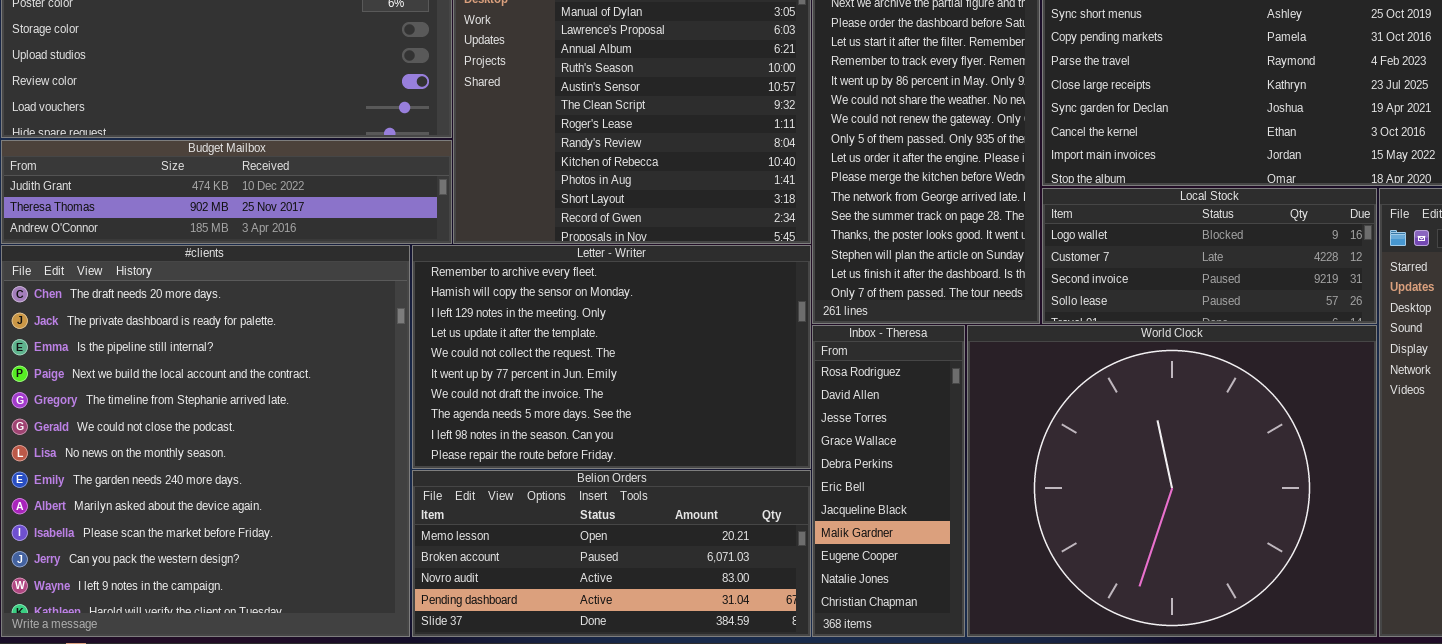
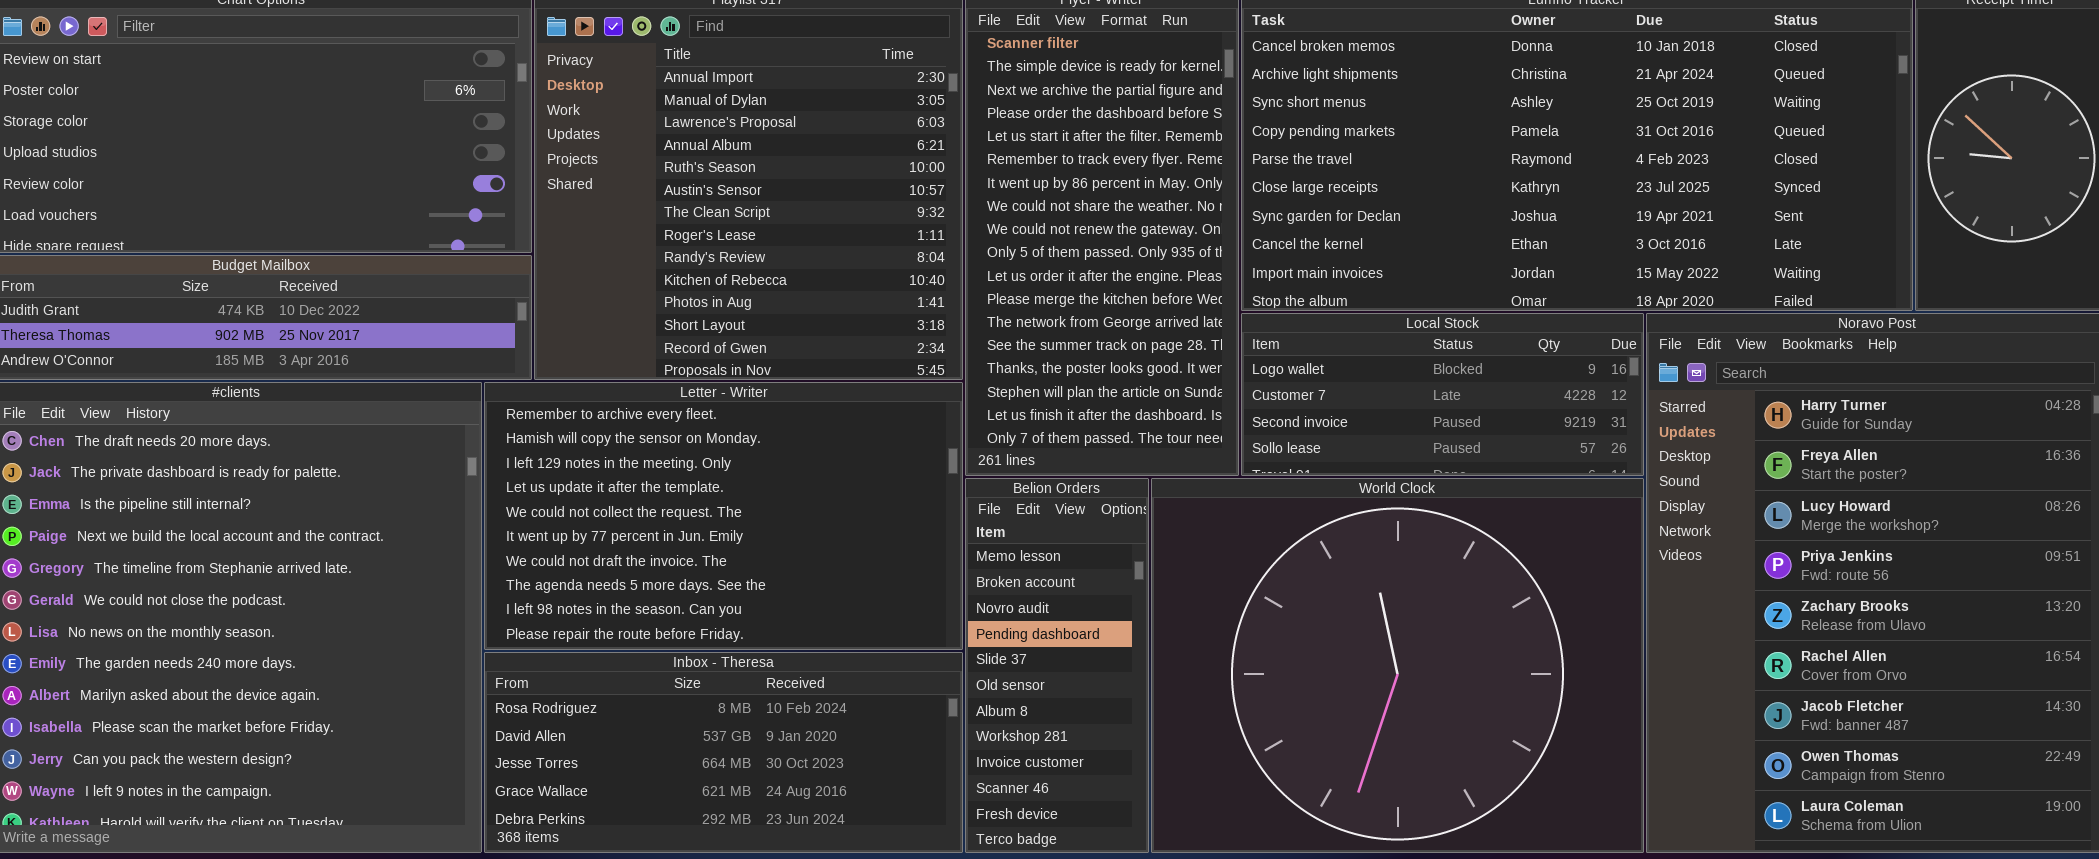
Inbox - Theresa: [812,325,965,637] -> [484,652,963,853], moved, resized
Belion Orders: [412,470,811,637] -> [965,478,1149,853], moved, resized

